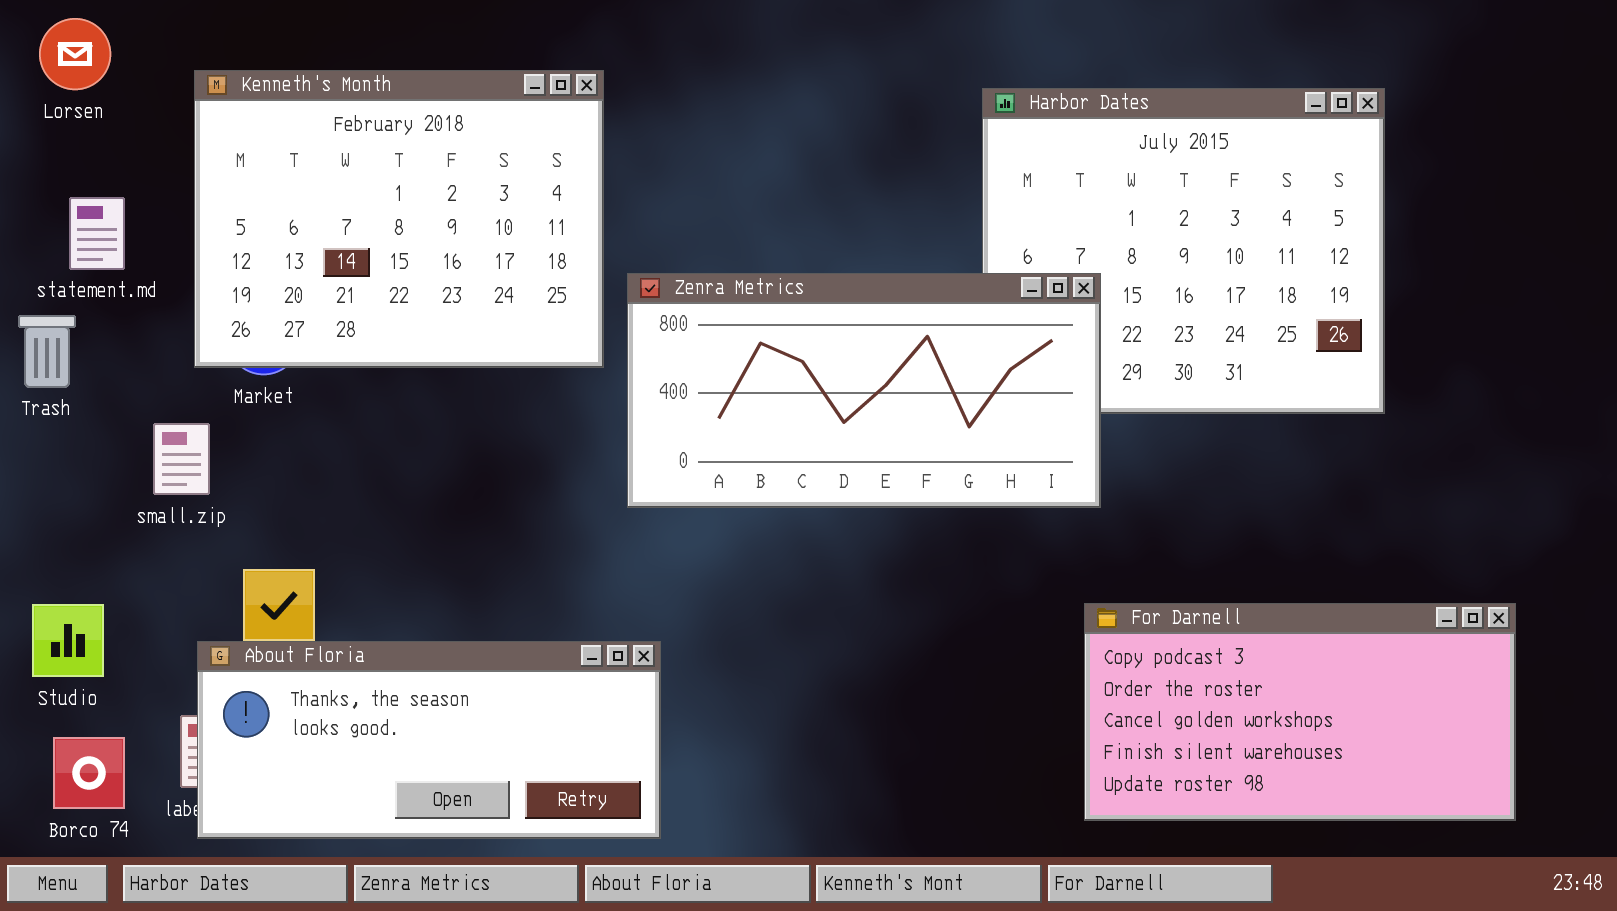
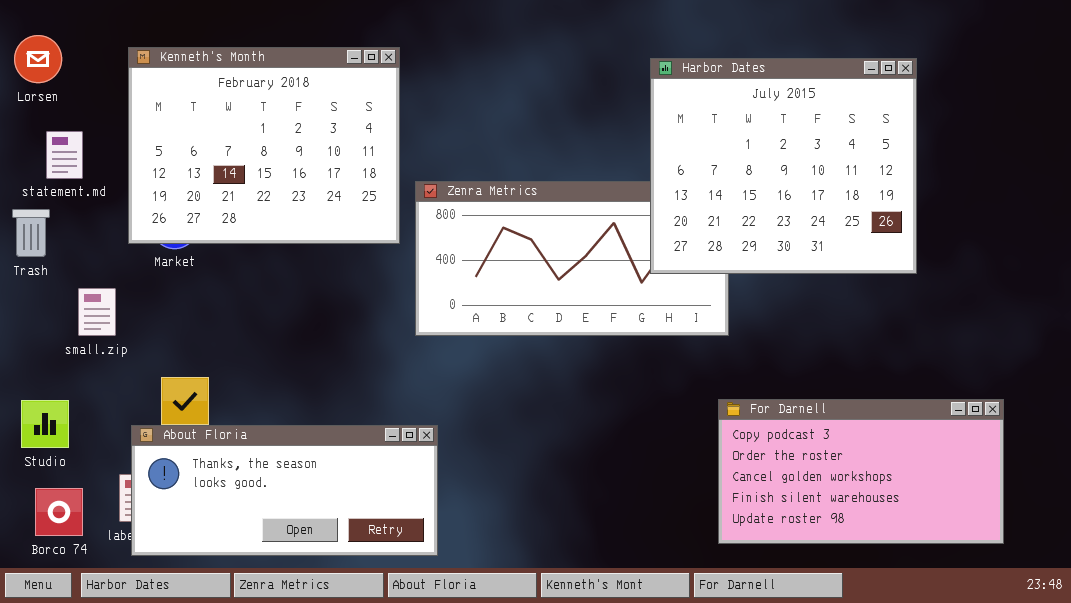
Lorsen: [39,18,111,90] -> [14,35,62,83], moved
Harbor Dates: [982,88,1385,414] -> [650,58,917,274], raised
small.zip: [153,423,210,495] -> [78,288,116,336], moved

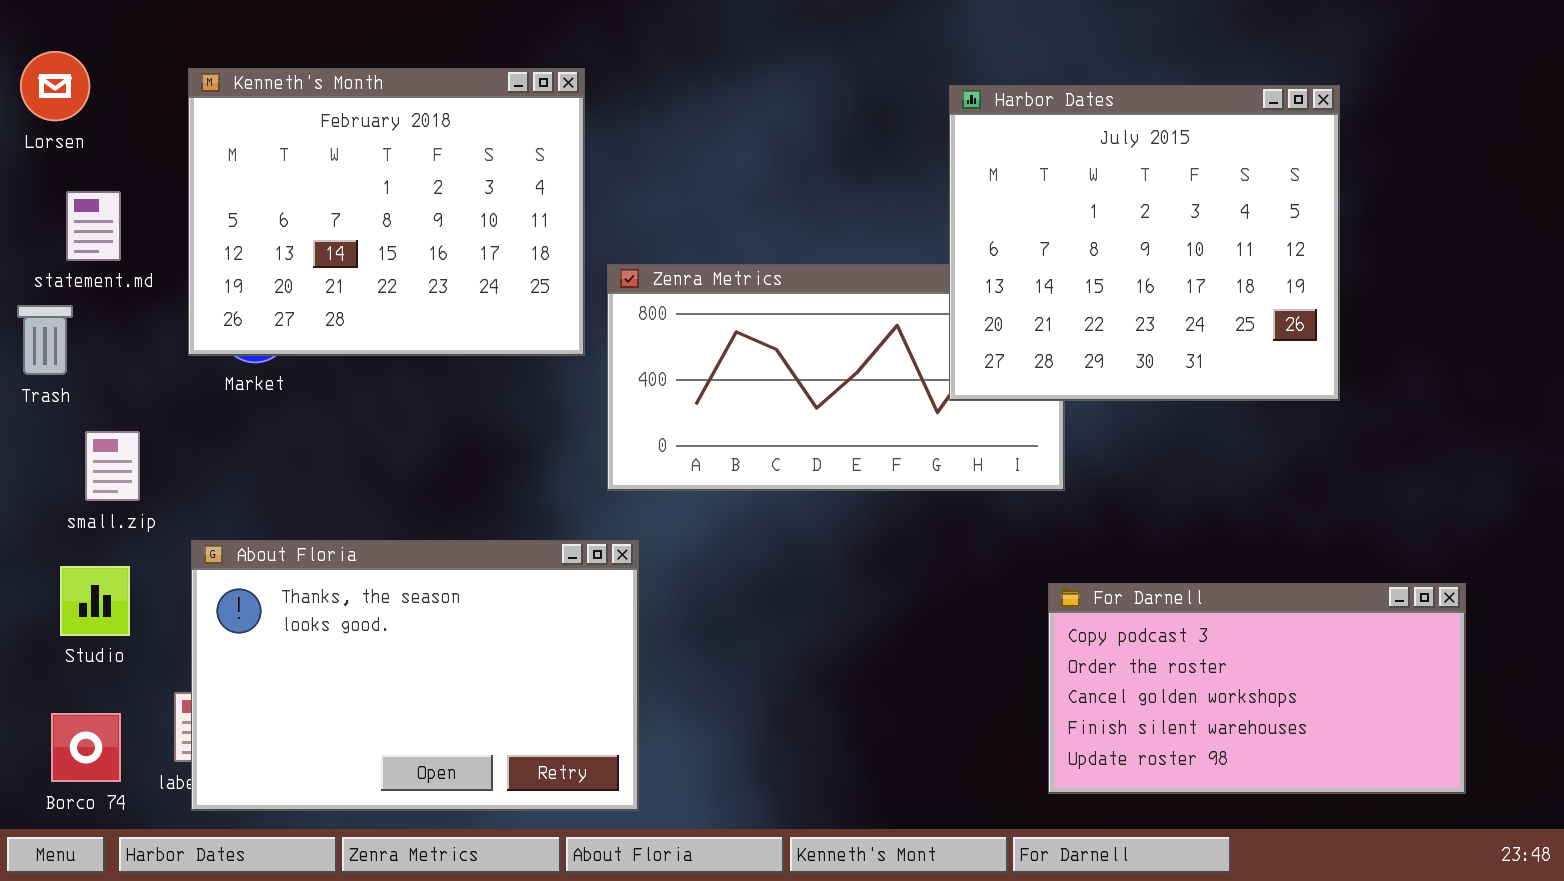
small.zip: [78,288,116,336] -> [85,431,140,501], moved
Studio: [21,400,69,448] -> [60,566,130,636], moved
About Floria: [131,425,438,556] -> [191,540,639,811], resized

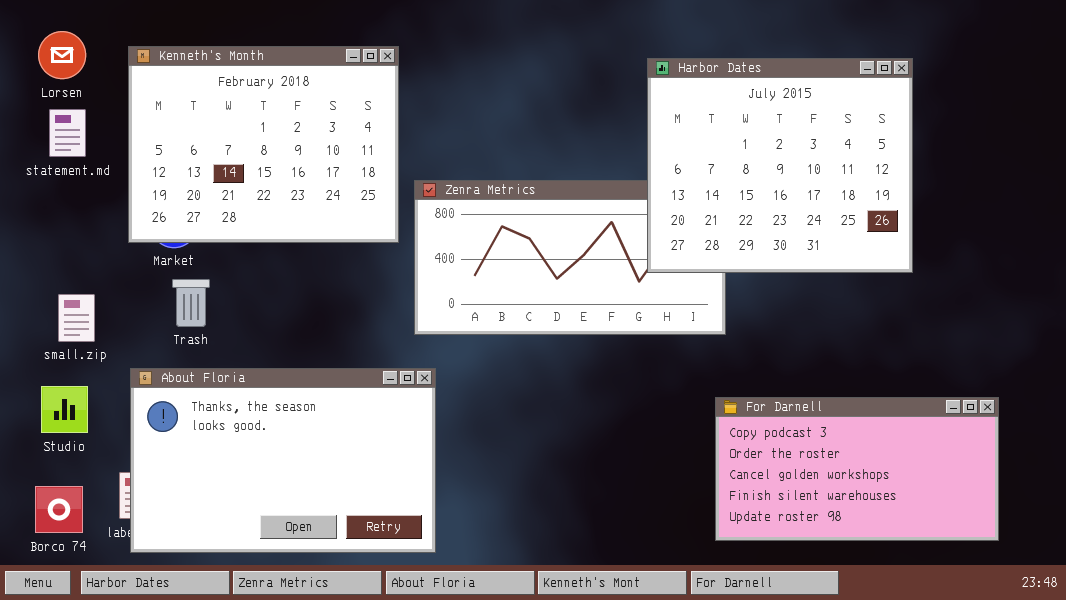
Lorsen: [20,51,90,121] -> [38,31,86,79], moved
statement.md: [66,191,121,261] -> [49,109,86,157], moved
Trash: [17,305,73,375] -> [172,279,210,327], moved

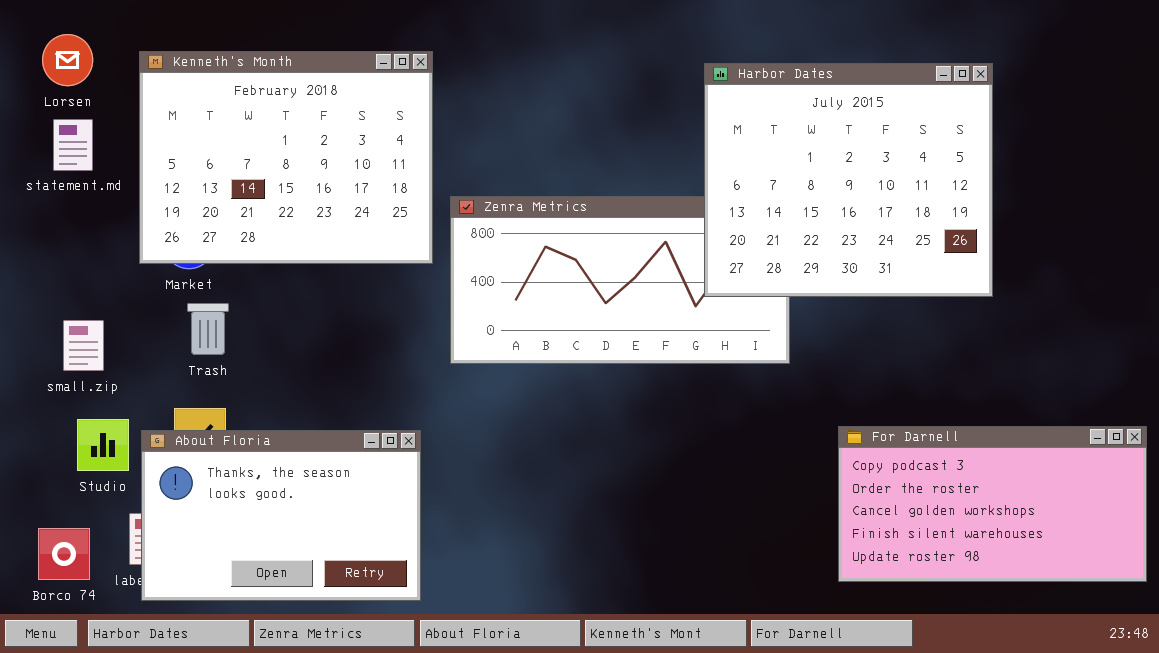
About Floria: [130,368,436,553] -> [141,430,421,601], resized
Studio: [41,386,88,433] -> [77,419,129,471], moved
For Darnell: [715,397,999,541] -> [838,426,1147,582], moved

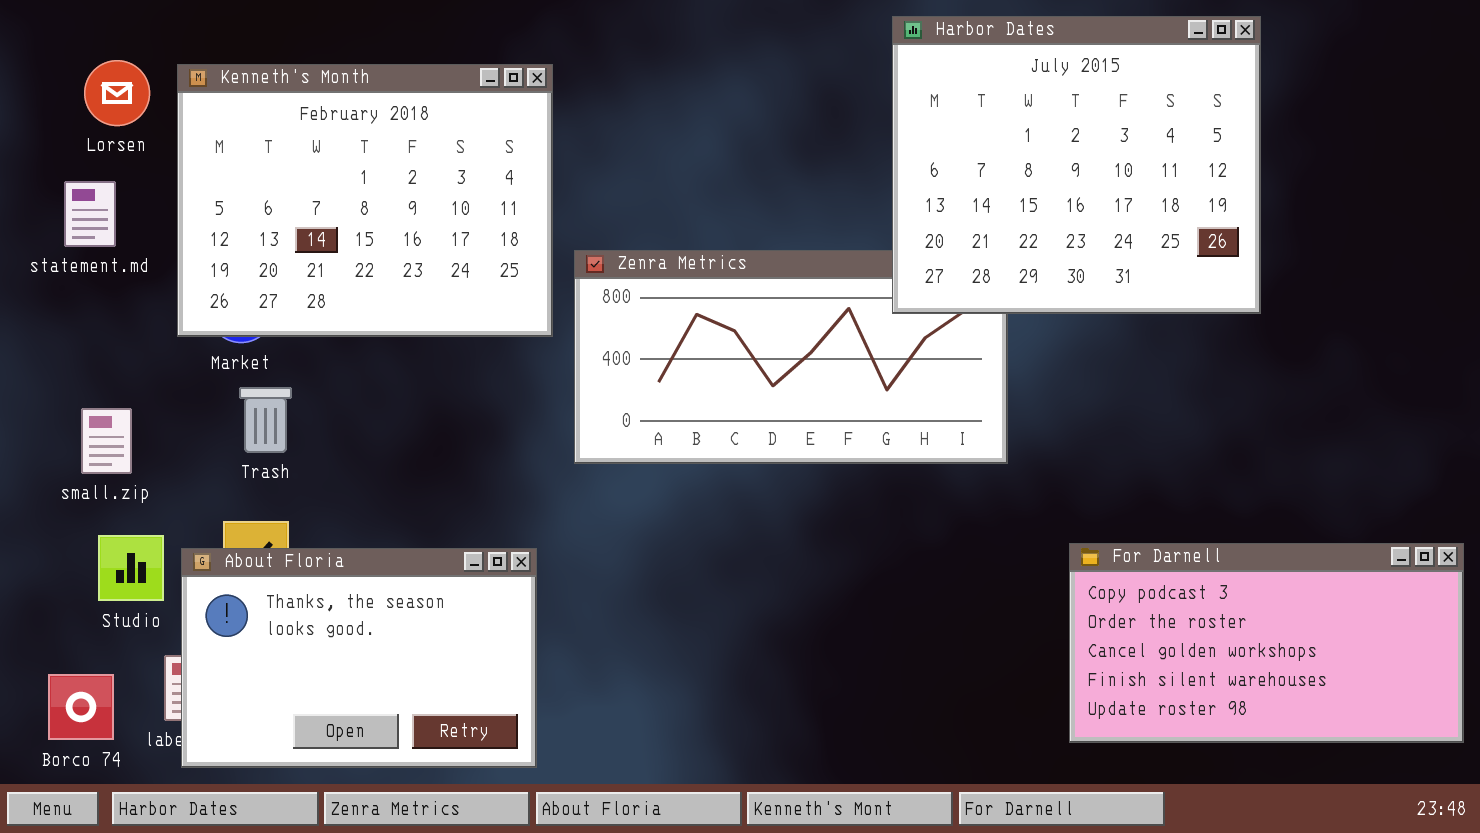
Lorsen: [42,34,93,86] -> [84,60,150,126], moved
Harbor Dates: [704,63,993,297] -> [892,16,1261,314], moved
statement.md: [53,119,93,171] -> [64,181,116,247], moved

